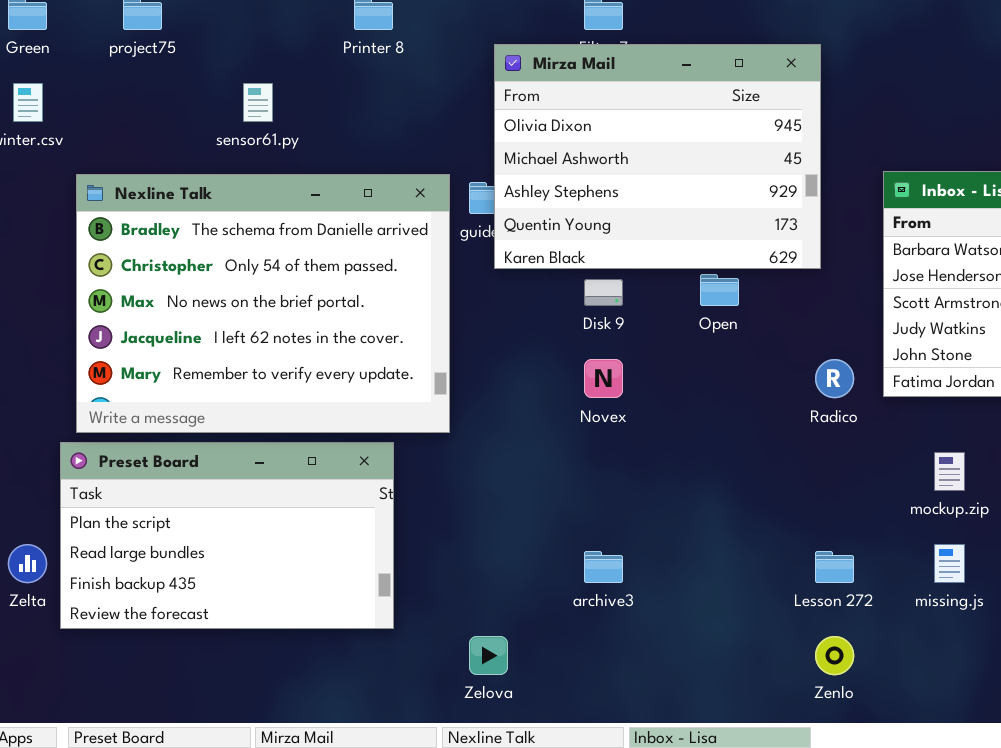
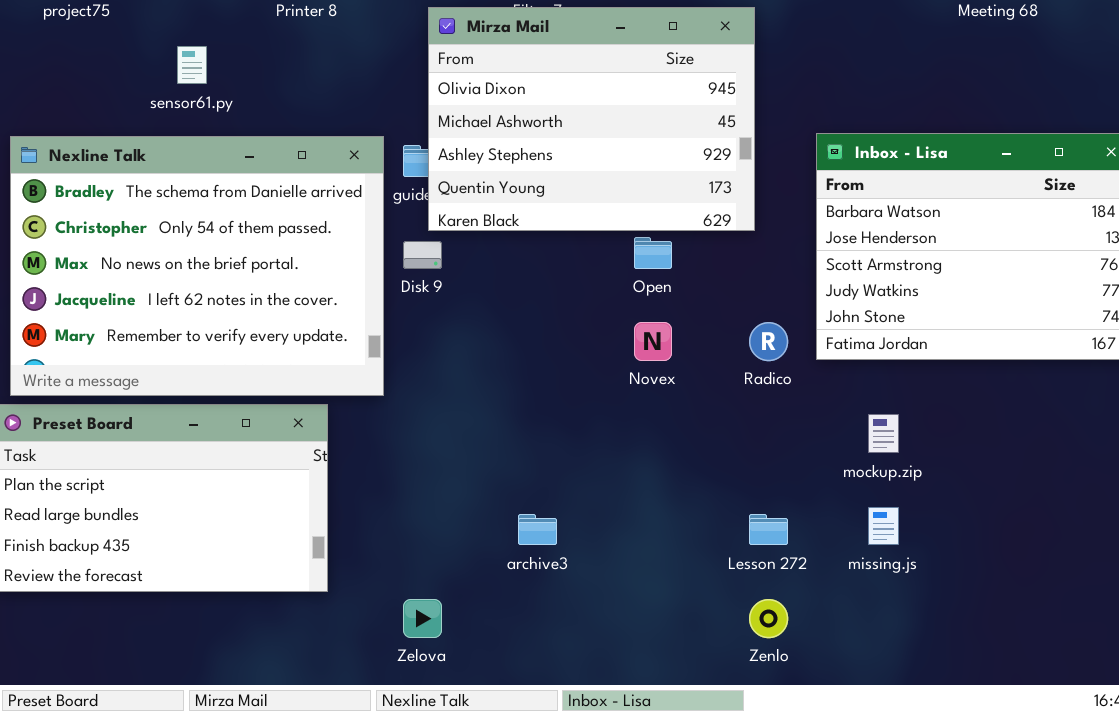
Disk 9: [584,279,623,306] -> [403,241,442,269], moved
Novex: [584,359,623,398] -> [634,322,672,361], moved

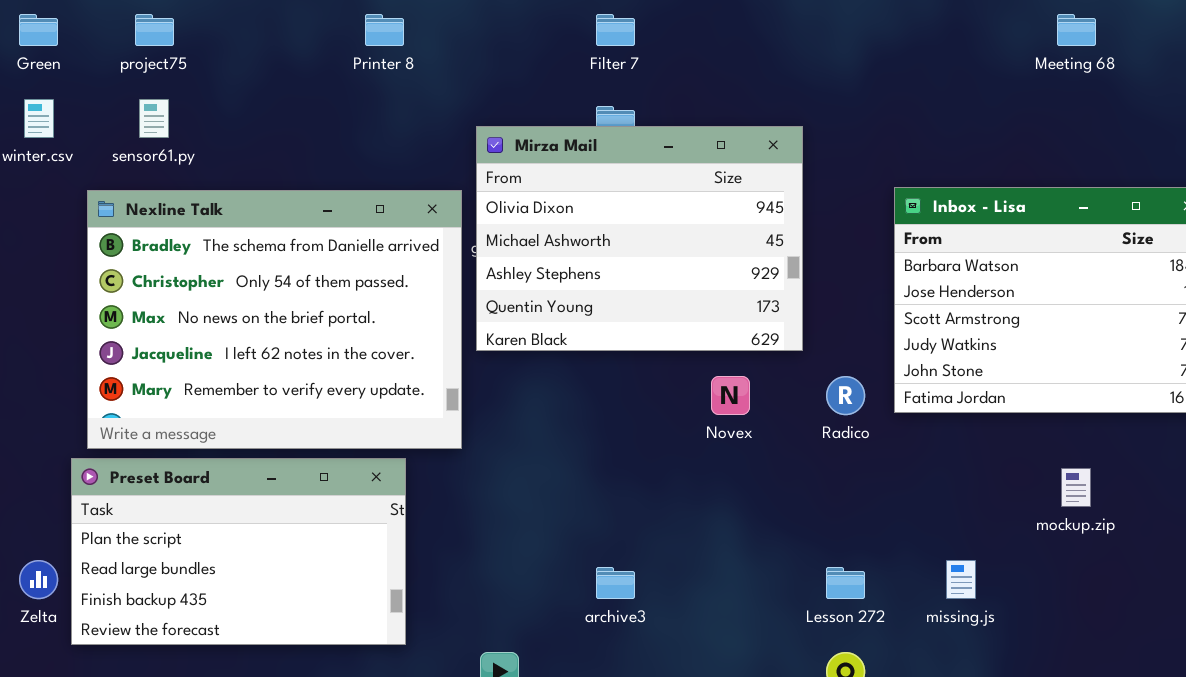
Mirza Mail: [428,7,755,231] -> [476,126,803,351], moved
sensor61.py: [177,46,207,84] -> [139,99,169,138], moved
mockup.zip: [868,414,899,453] -> [1061,468,1091,507], moved

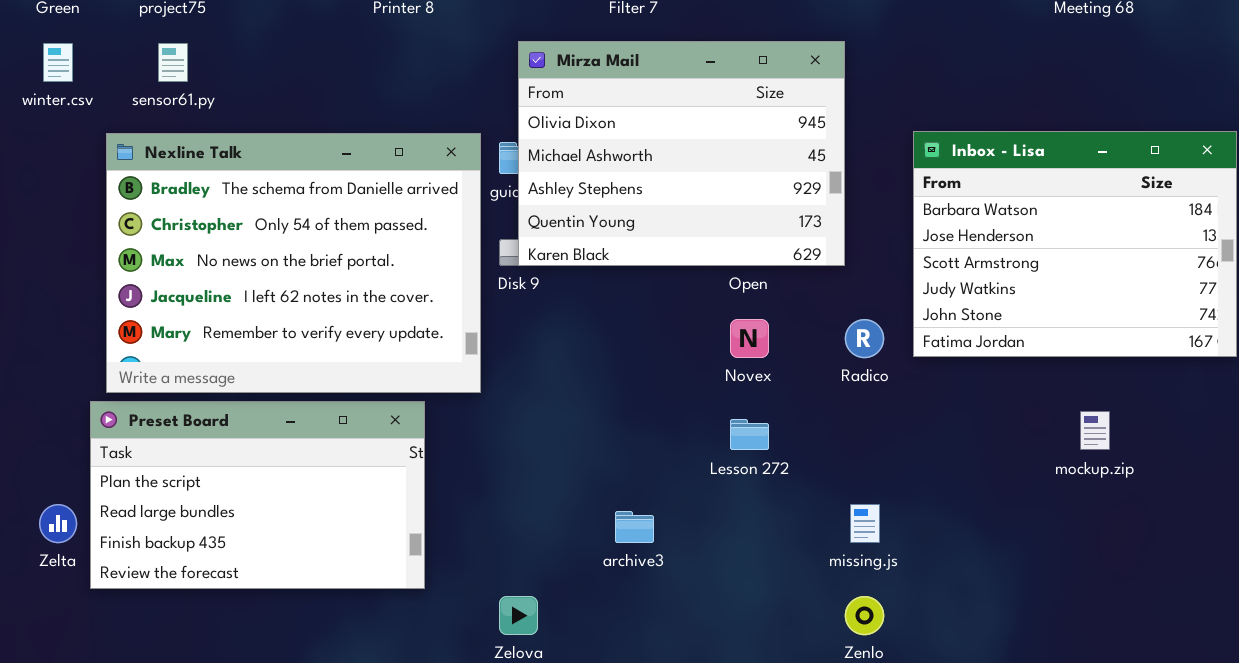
Mirza Mail: [476,126,803,351] -> [518,41,845,266], moved
missing.js: [946,560,976,599] -> [850,504,880,543], moved
Lesson 272: [826,567,865,599] -> [730,419,769,450], moved

